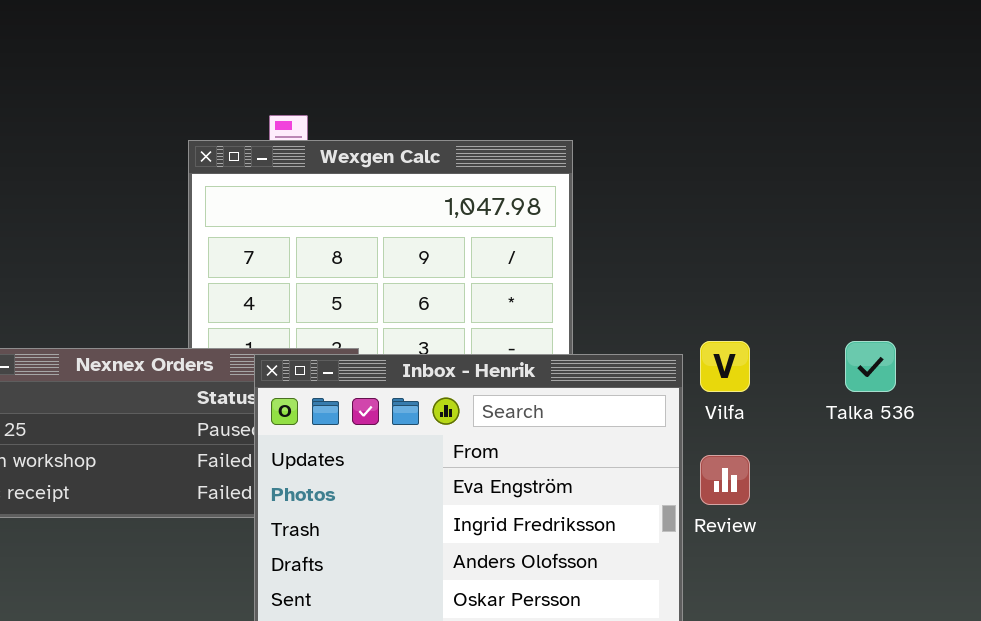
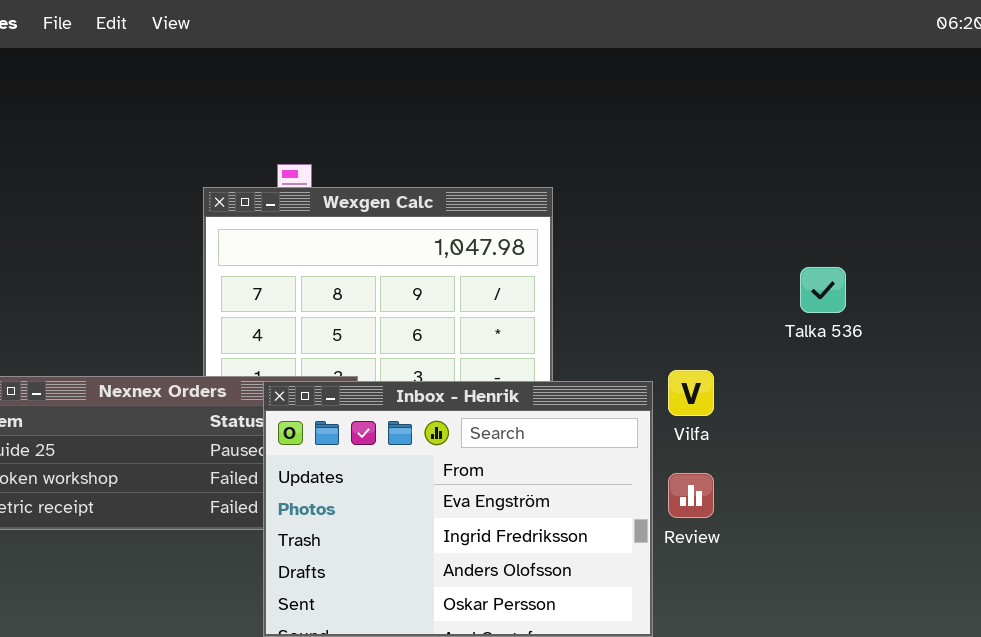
Talka 536: [845,341,896,392] -> [800,267,846,313], moved

